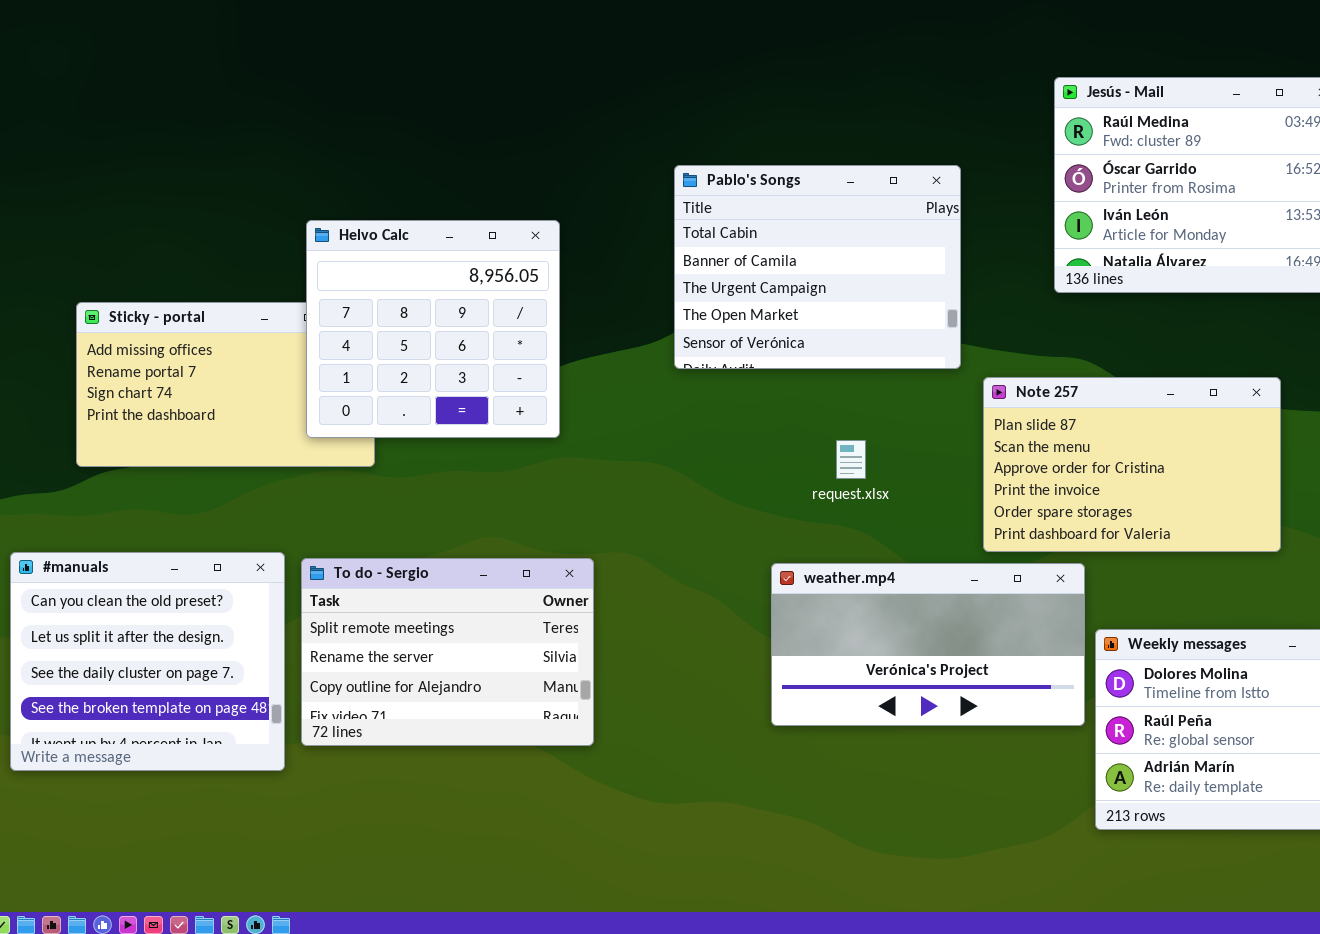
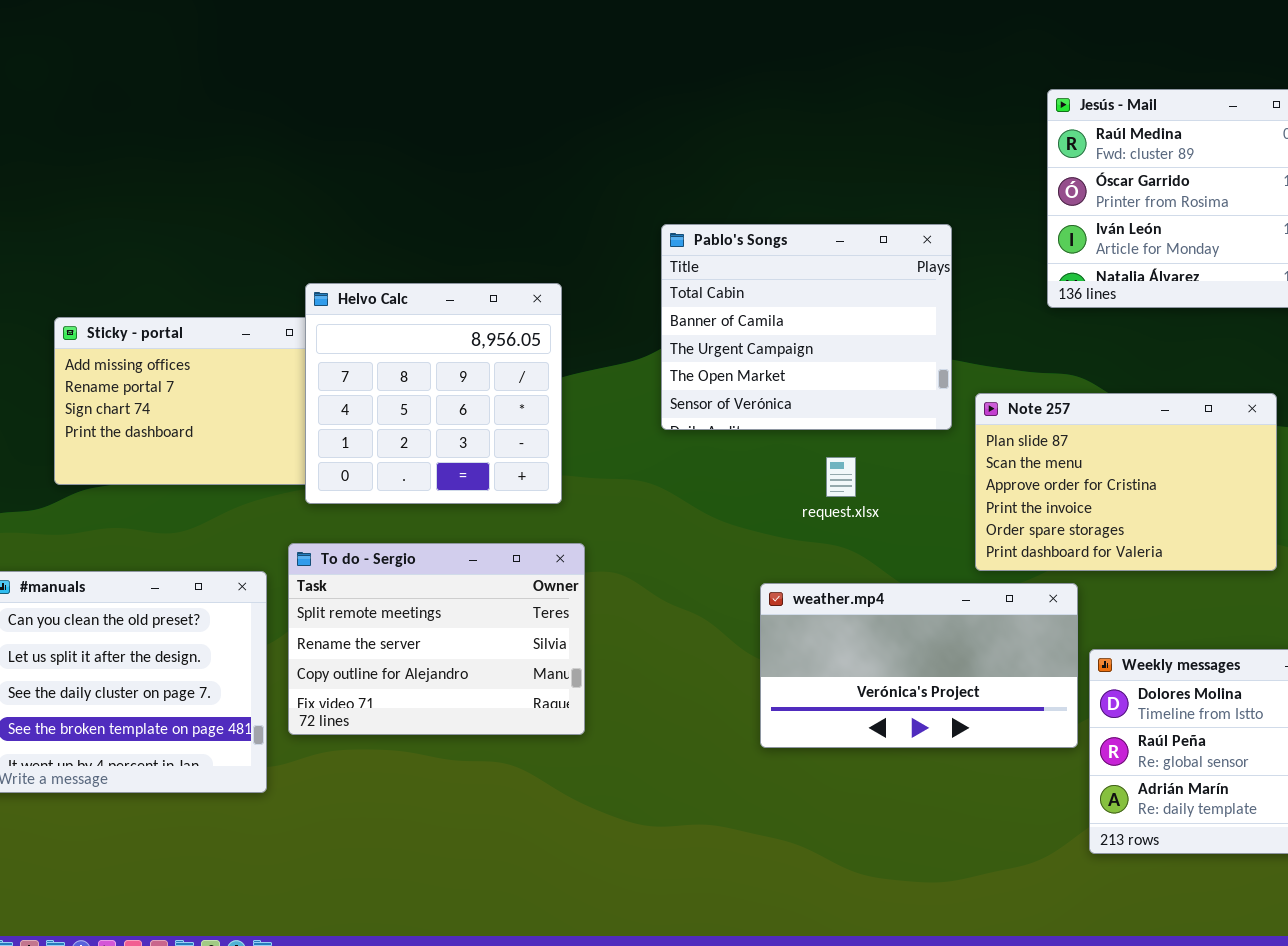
Pablo's Songs: [674,165,961,369] -> [661,224,952,430], moved
Helvo Calc: [306,220,560,438] -> [305,283,562,504], moved
To do - Sergio: [301,558,594,746] -> [288,543,585,735], moved

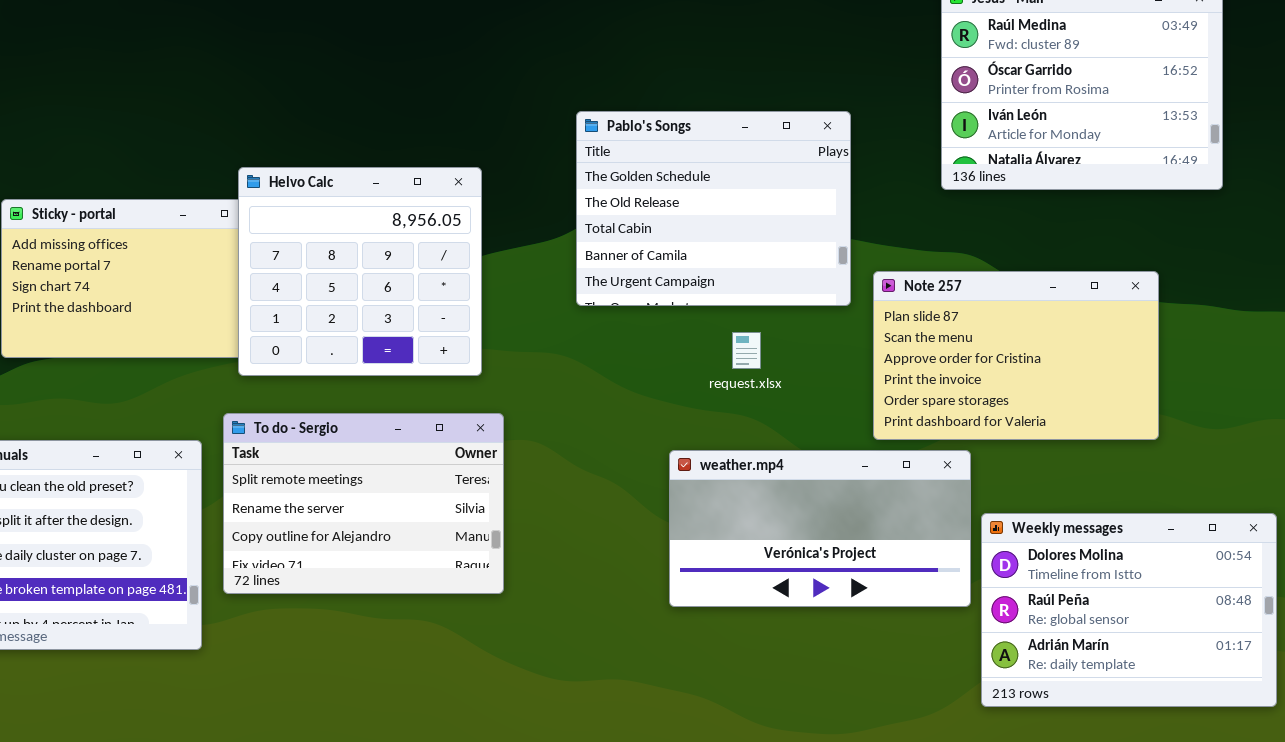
Pablo's Songs: [661,224,952,430] -> [576,111,851,306], scrolled up 2 rows

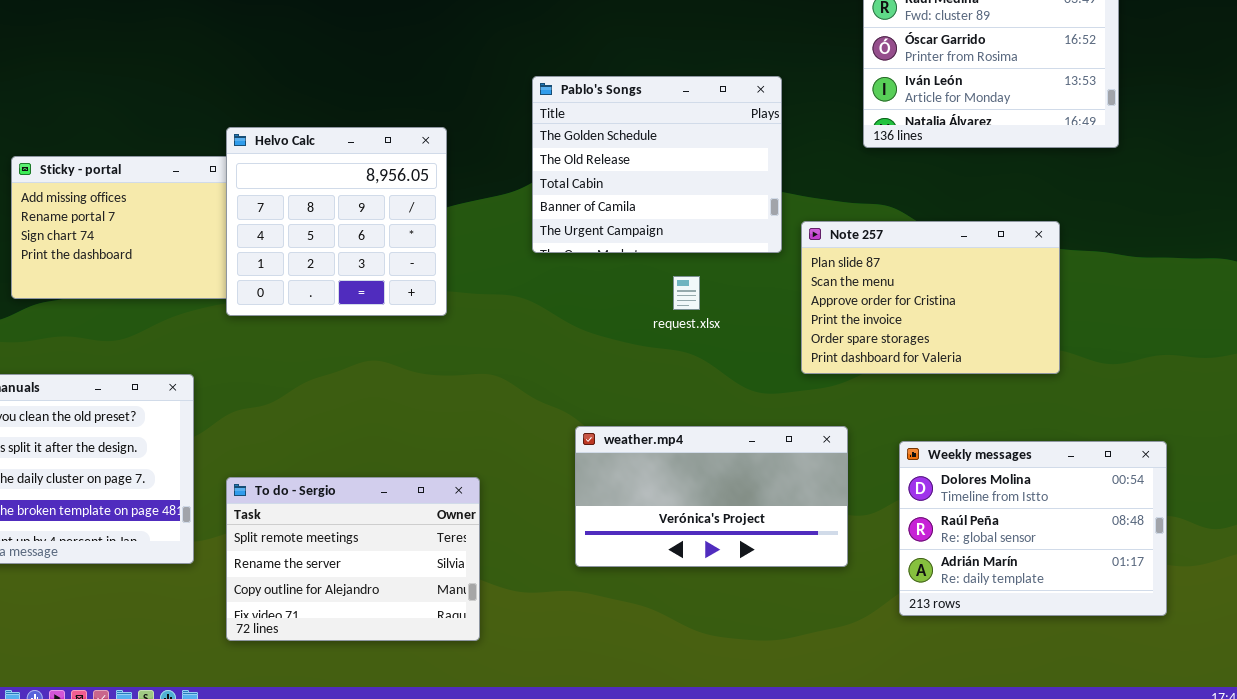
To do - Sergio: [223,413,504,594] -> [226,477,480,641], moved
weather.mp4: [669,450,971,607] -> [575,426,848,567], moved

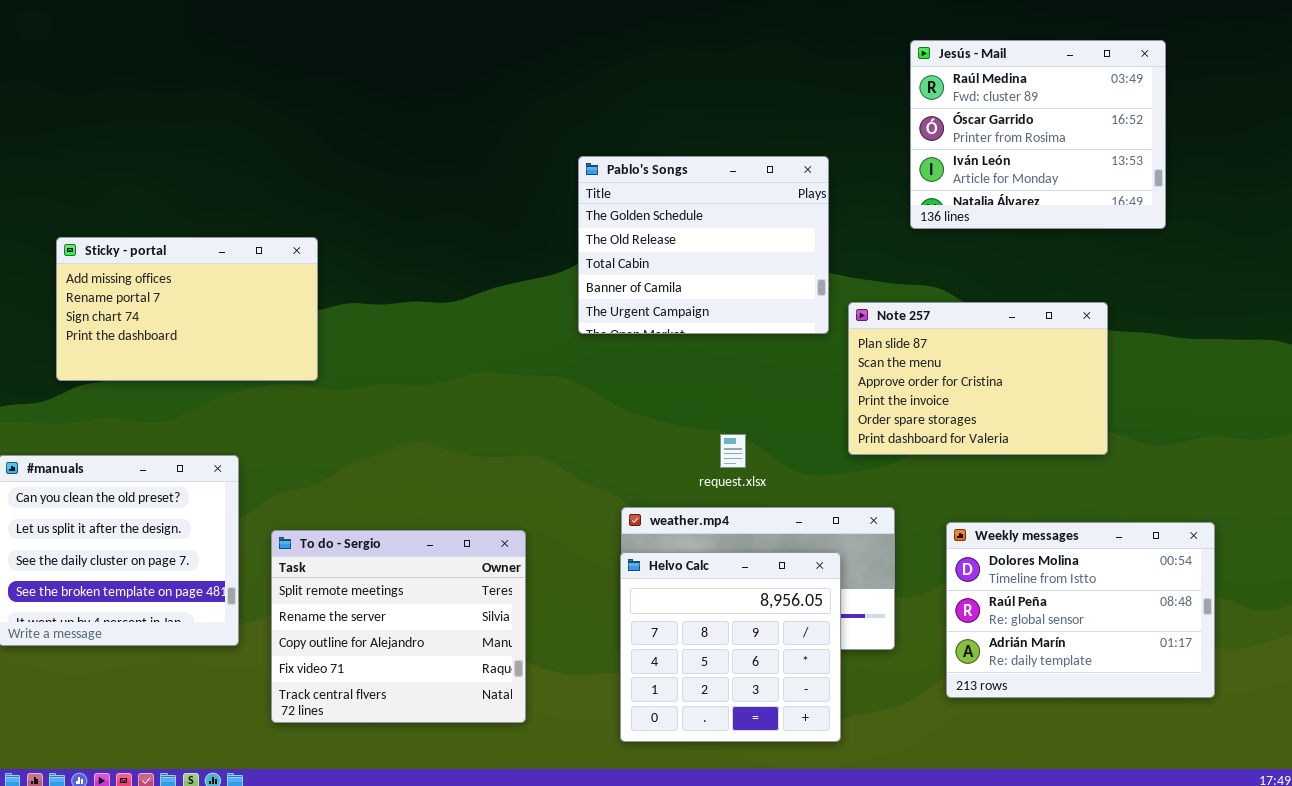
Helvo Calc: [226,127,447,316] -> [620,552,841,742], moved
request.xlsx: [673,276,700,310] -> [720,434,746,468], moved
To do - Sergio: [226,477,480,641] -> [271,530,526,723], resized

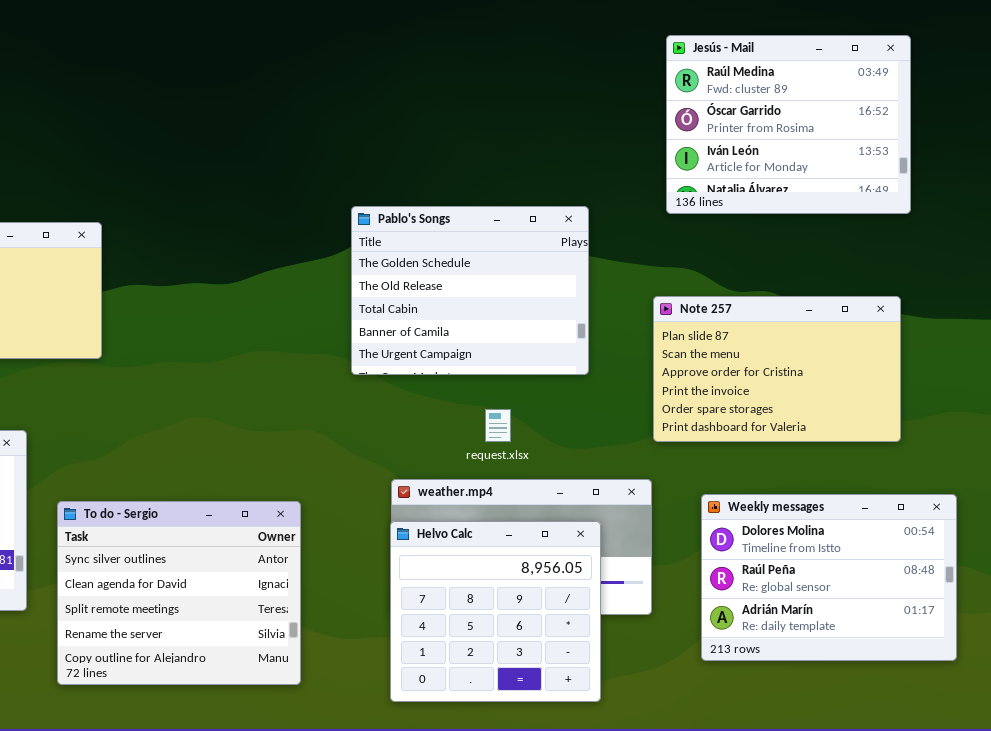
Pablo's Songs: [578,156,829,334] -> [351,206,589,375], moved
Note 257: [848,302,1108,455] -> [653,296,901,442], moved
To do - Sergio: [271,530,526,723] -> [57,501,301,685], scrolled up 2 rows

